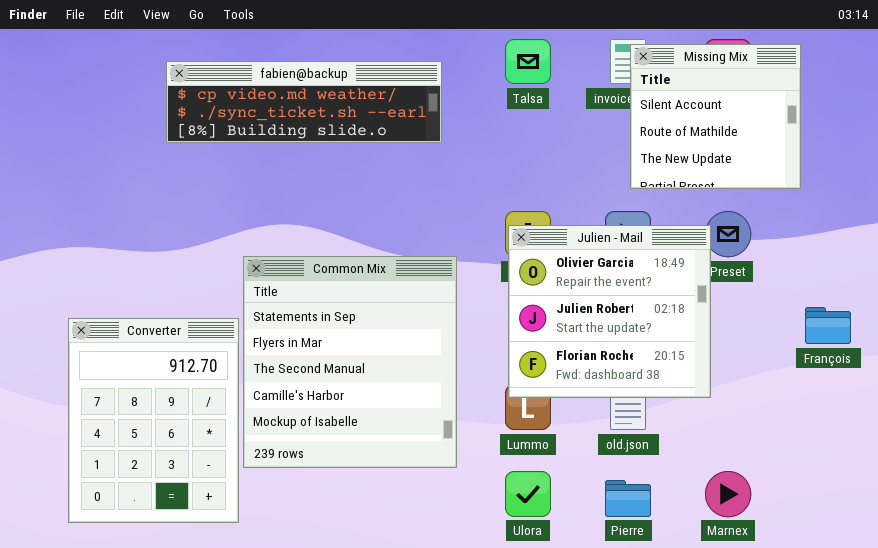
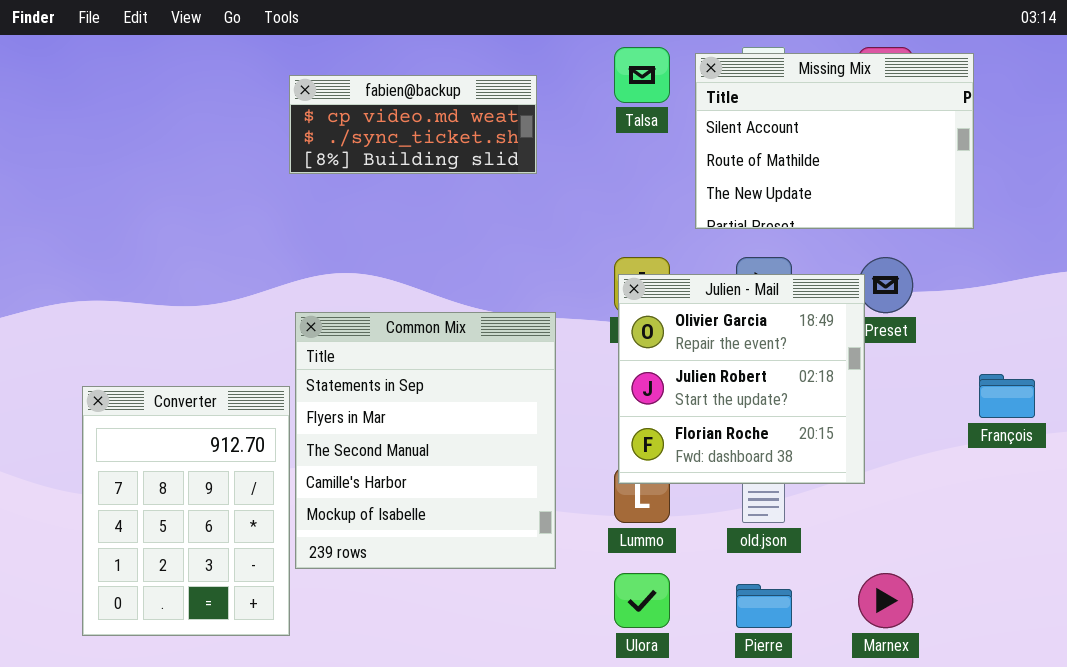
Missing Mix: [630,44,801,189] -> [695,53,974,229], resized
fabien@backup: [166,61,442,143] -> [289,75,537,174], resized

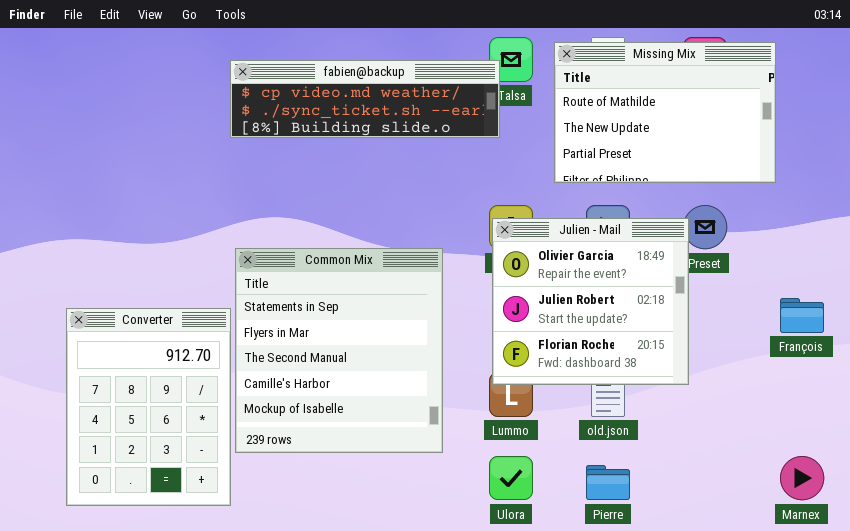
Missing Mix: [695,53,974,229] -> [554,42,776,183], scrolled down 1 row
fabien@backup: [289,75,537,174] -> [230,60,500,138], resized
Marnex: [858,573,913,628] -> [780,456,824,500], moved

